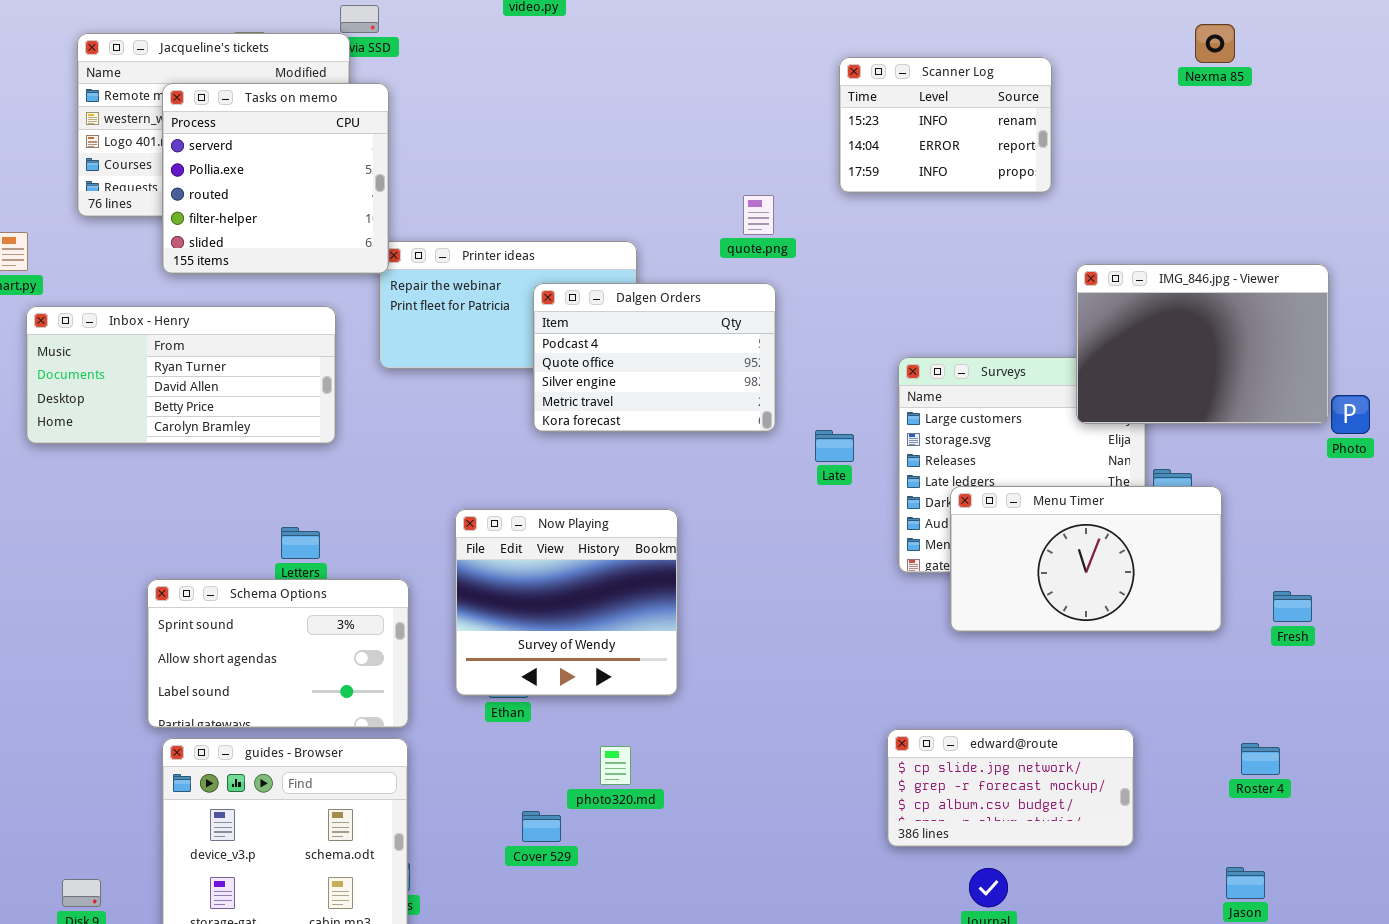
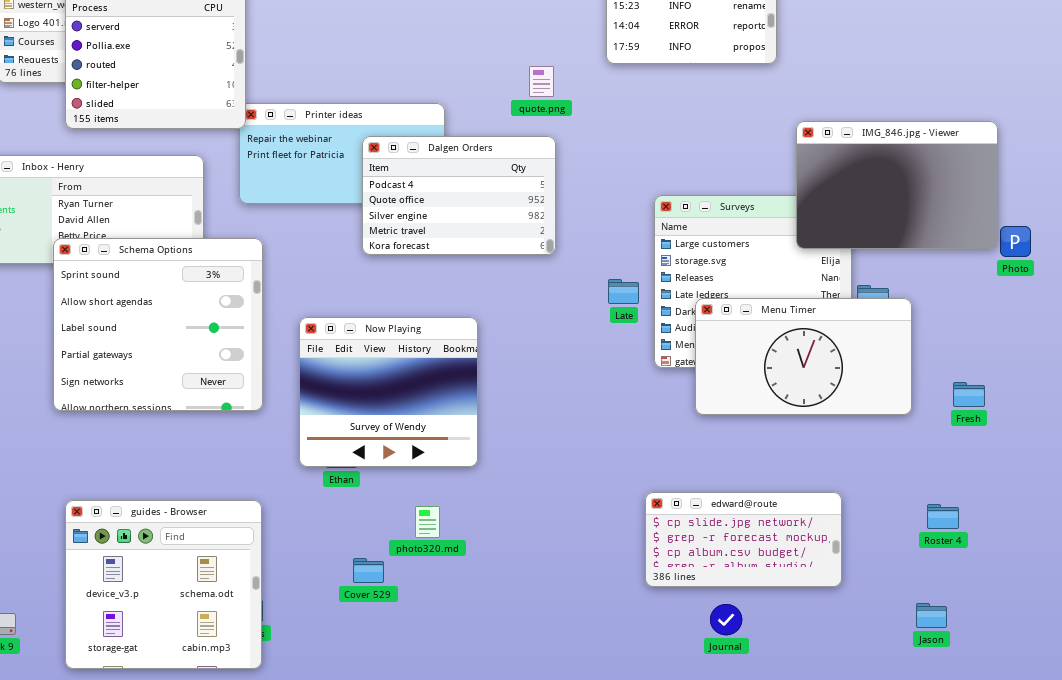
Late: [815,430,854,462] -> [608,279,639,304], moved
Schema Options: [147,579,409,728] -> [53,238,263,411], moved, resized

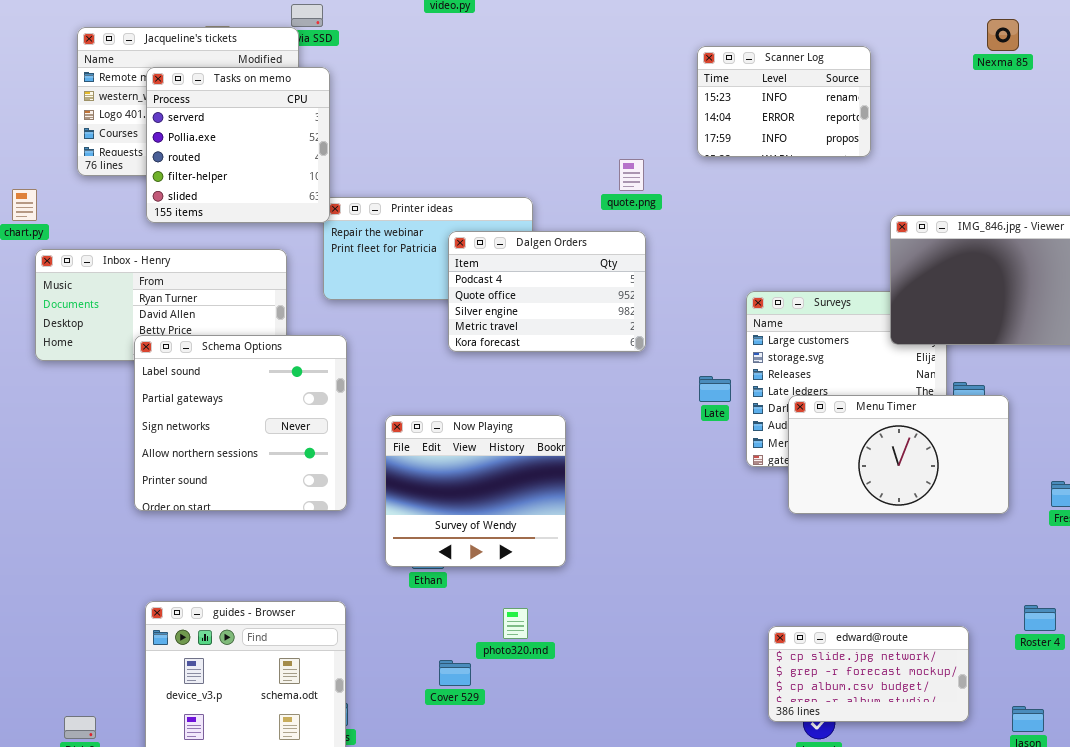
Schema Options: [53,238,263,411] -> [134,335,347,511], scrolled down 2 rows
edward@route: [645,492,842,587] -> [768,626,969,722], moved

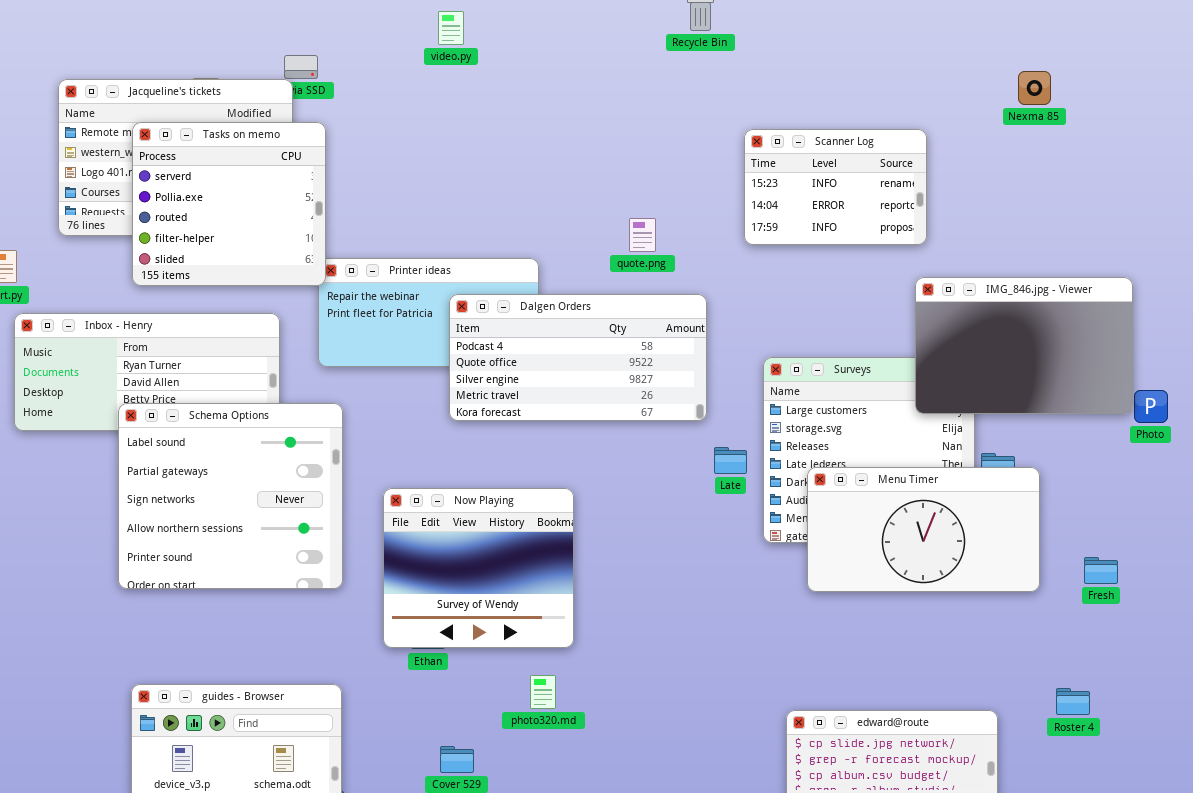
Scanner Log: [697,46,871,157] -> [744,129,927,245], moved
Dalgen Orders: [448,231,646,352] -> [449,294,707,421], resized
photo320.md: [503,608,528,639] -> [530,675,556,709], moved

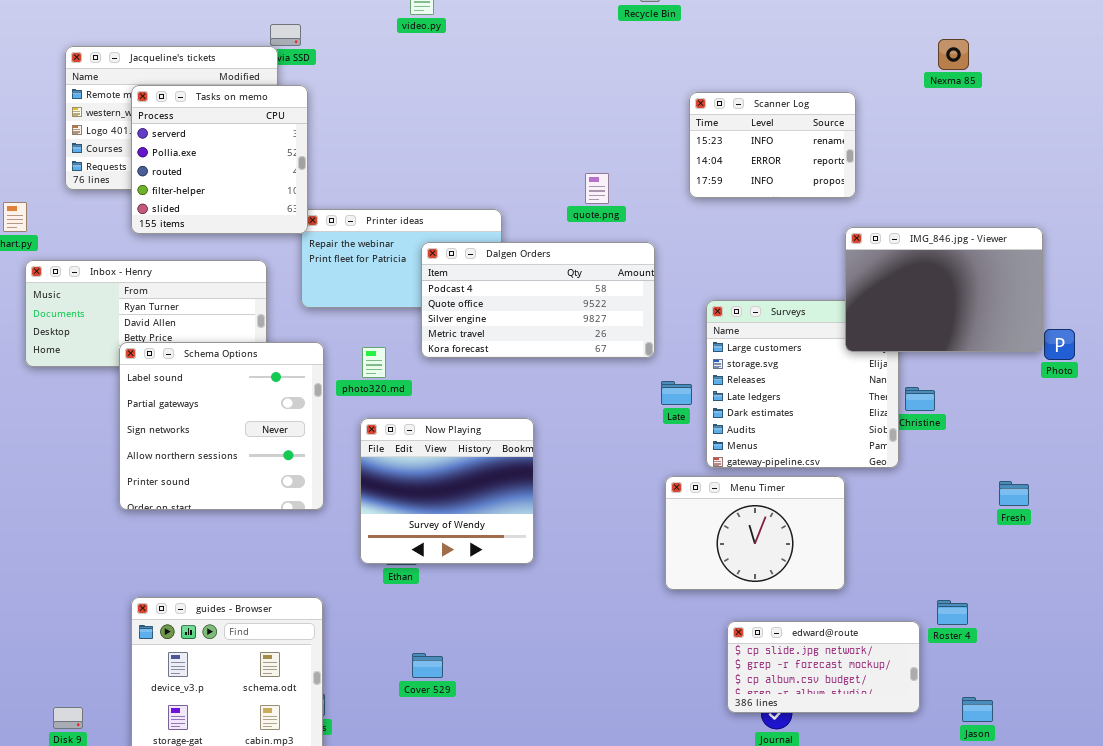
Menu Timer: [807,467,1040,592] -> [665,476,845,590], moved, resized
photo320.md: [530,675,556,709] -> [362,347,386,378], moved
Roster 4: [1056,688,1090,715] -> [937,600,968,625], moved

